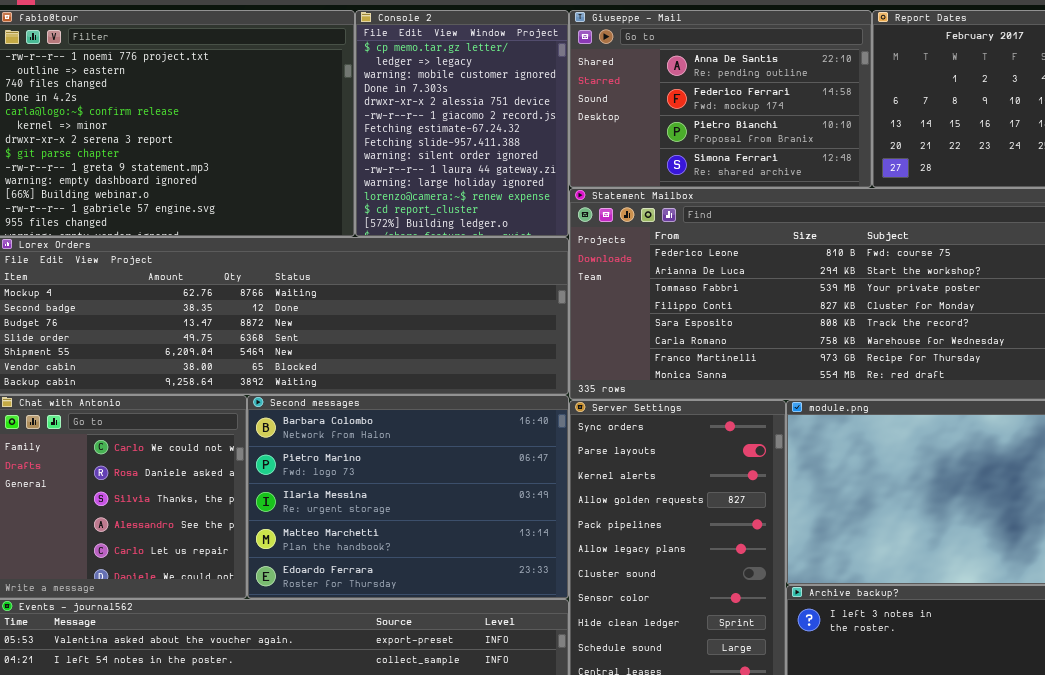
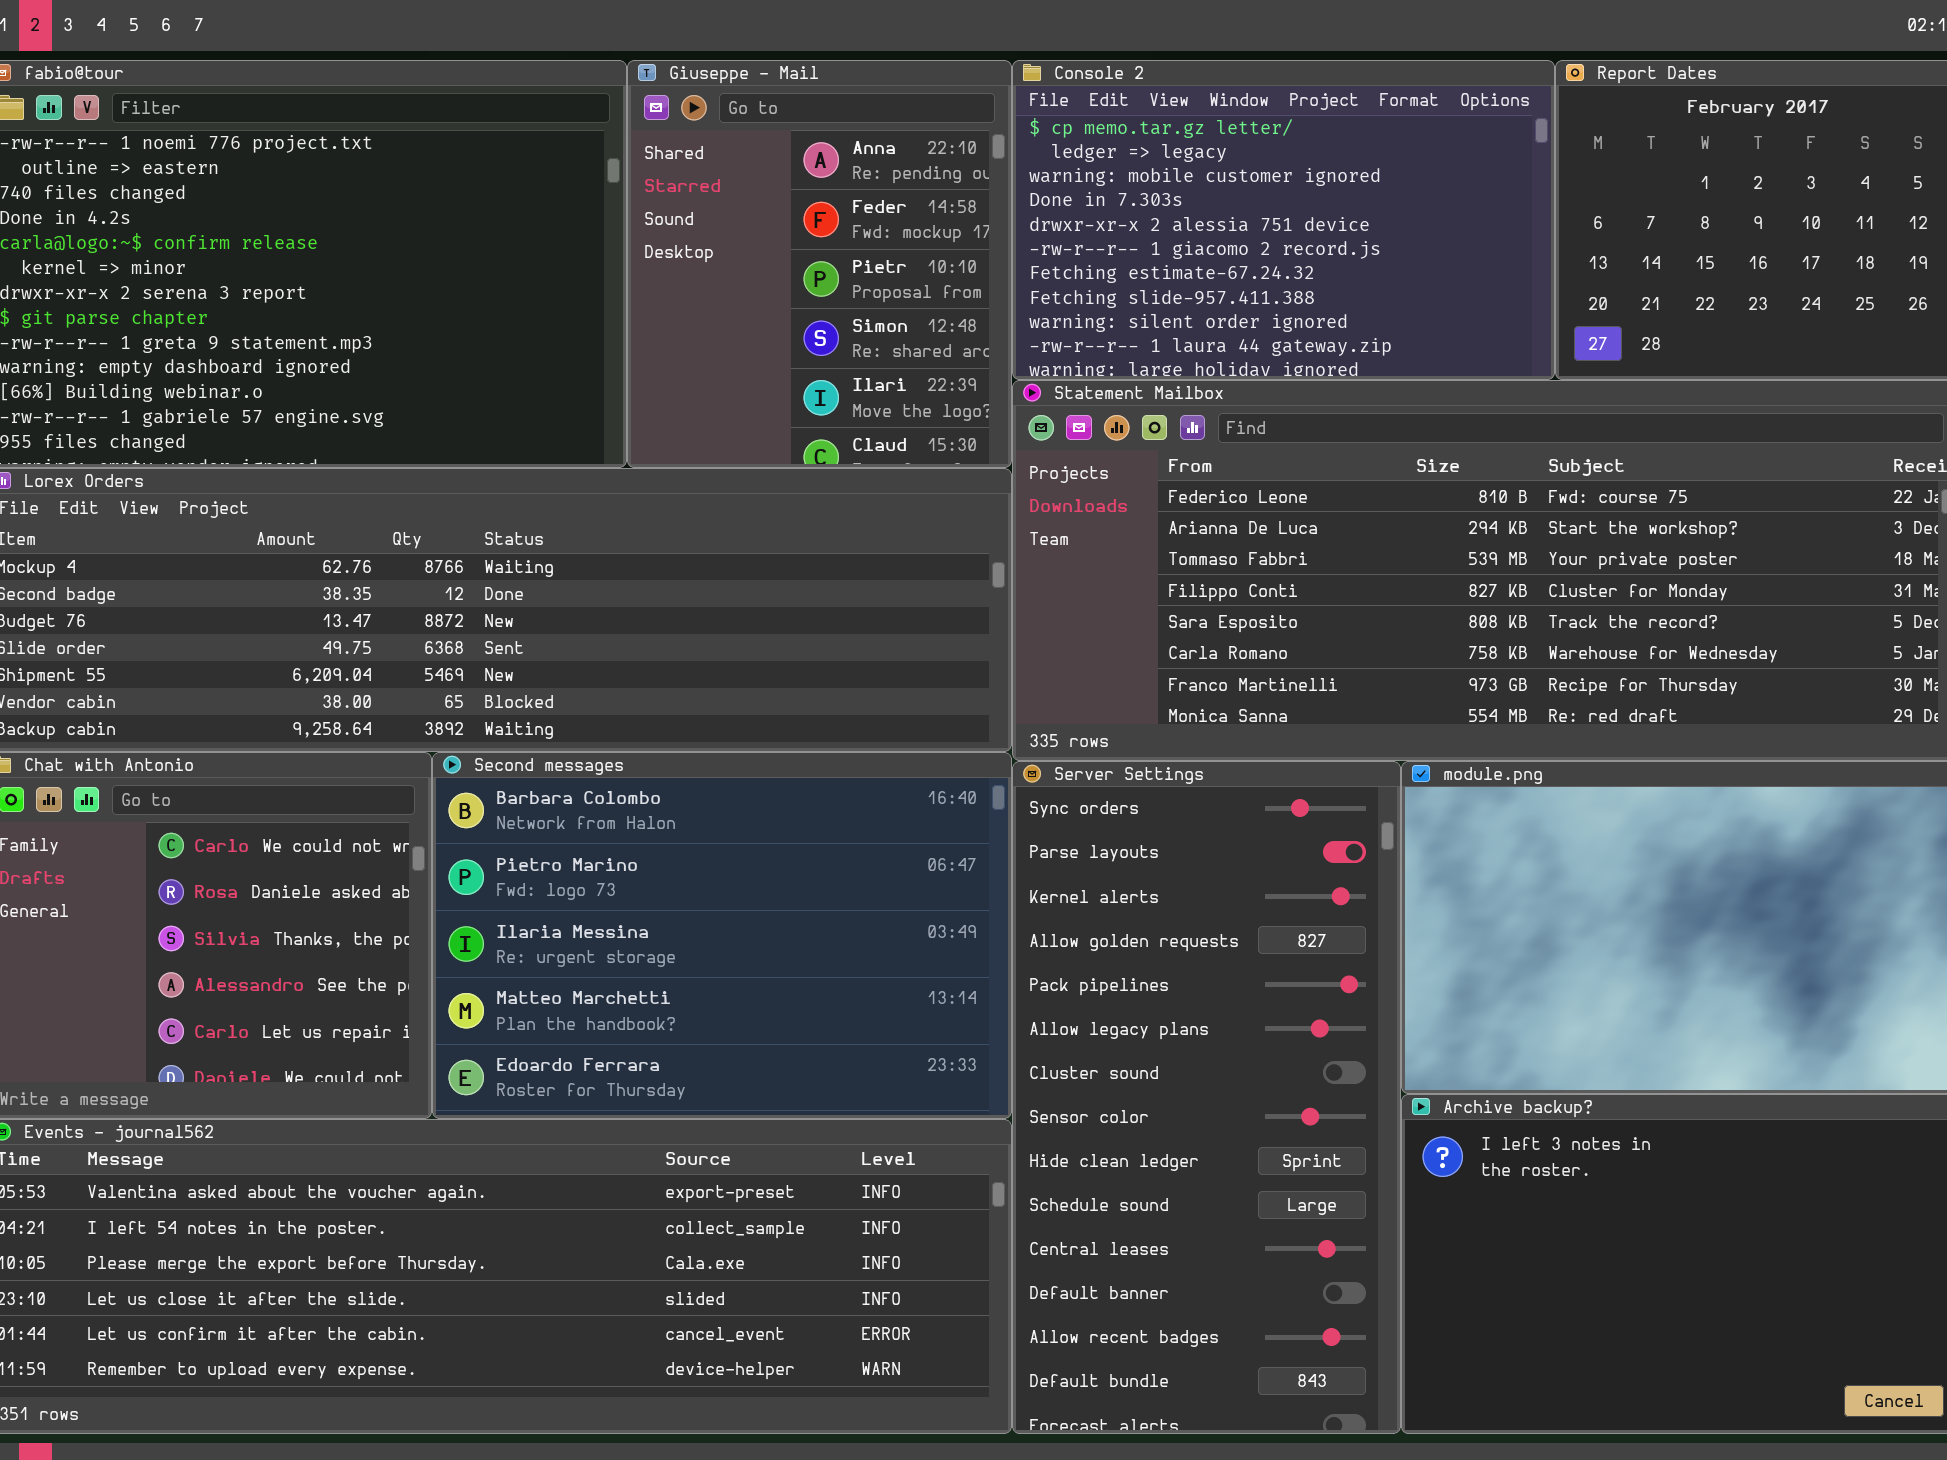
Console 2: [355,10,569,237] -> [1012,60,1555,380], moved, resized
Giuseppe - Mail: [569,10,872,188] -> [627,60,1012,468], moved, resized

